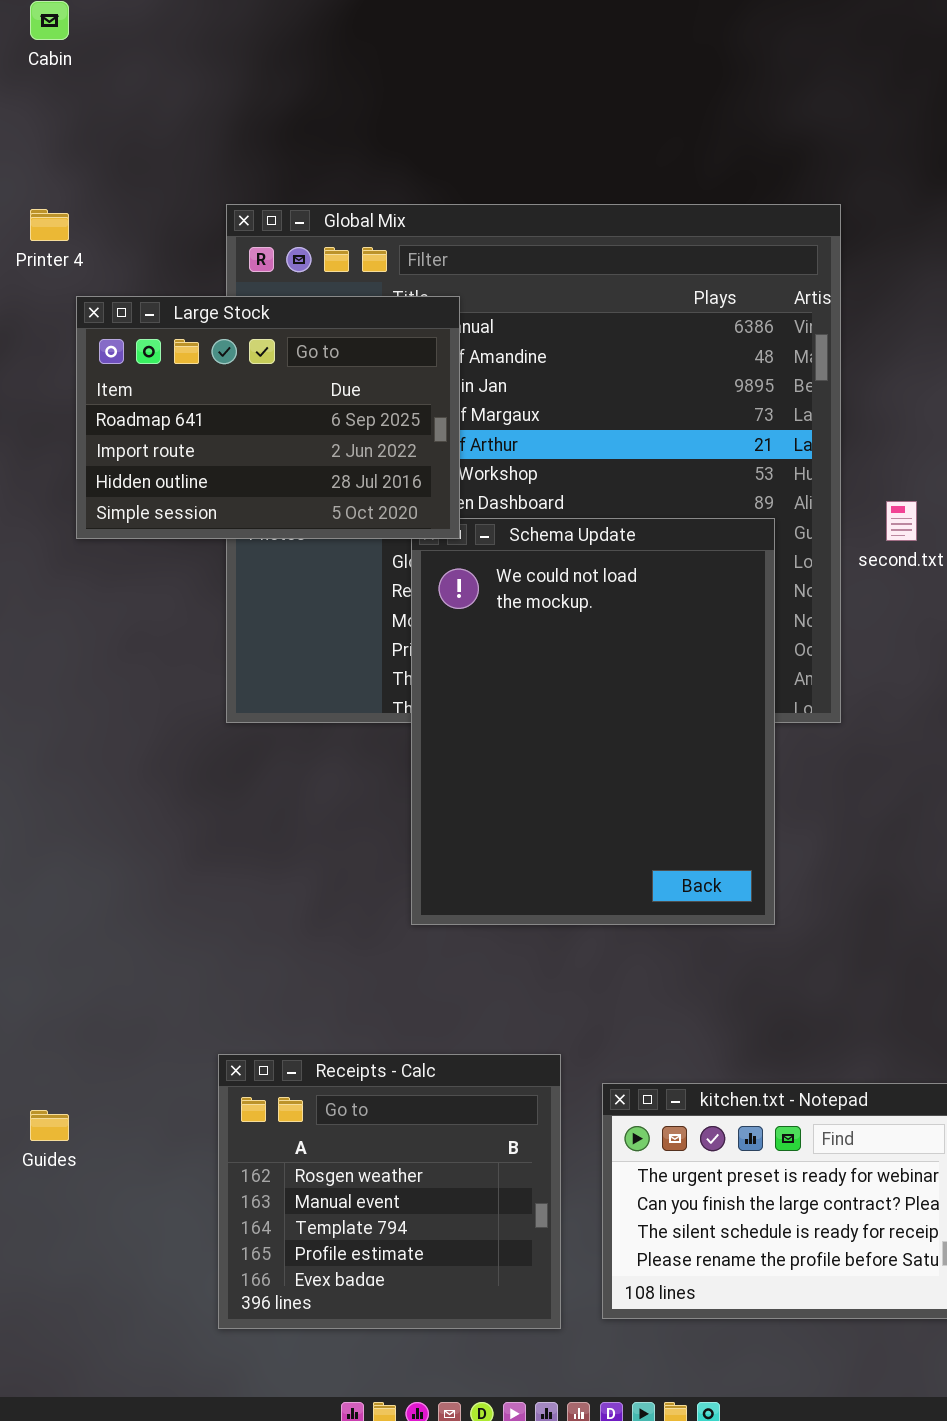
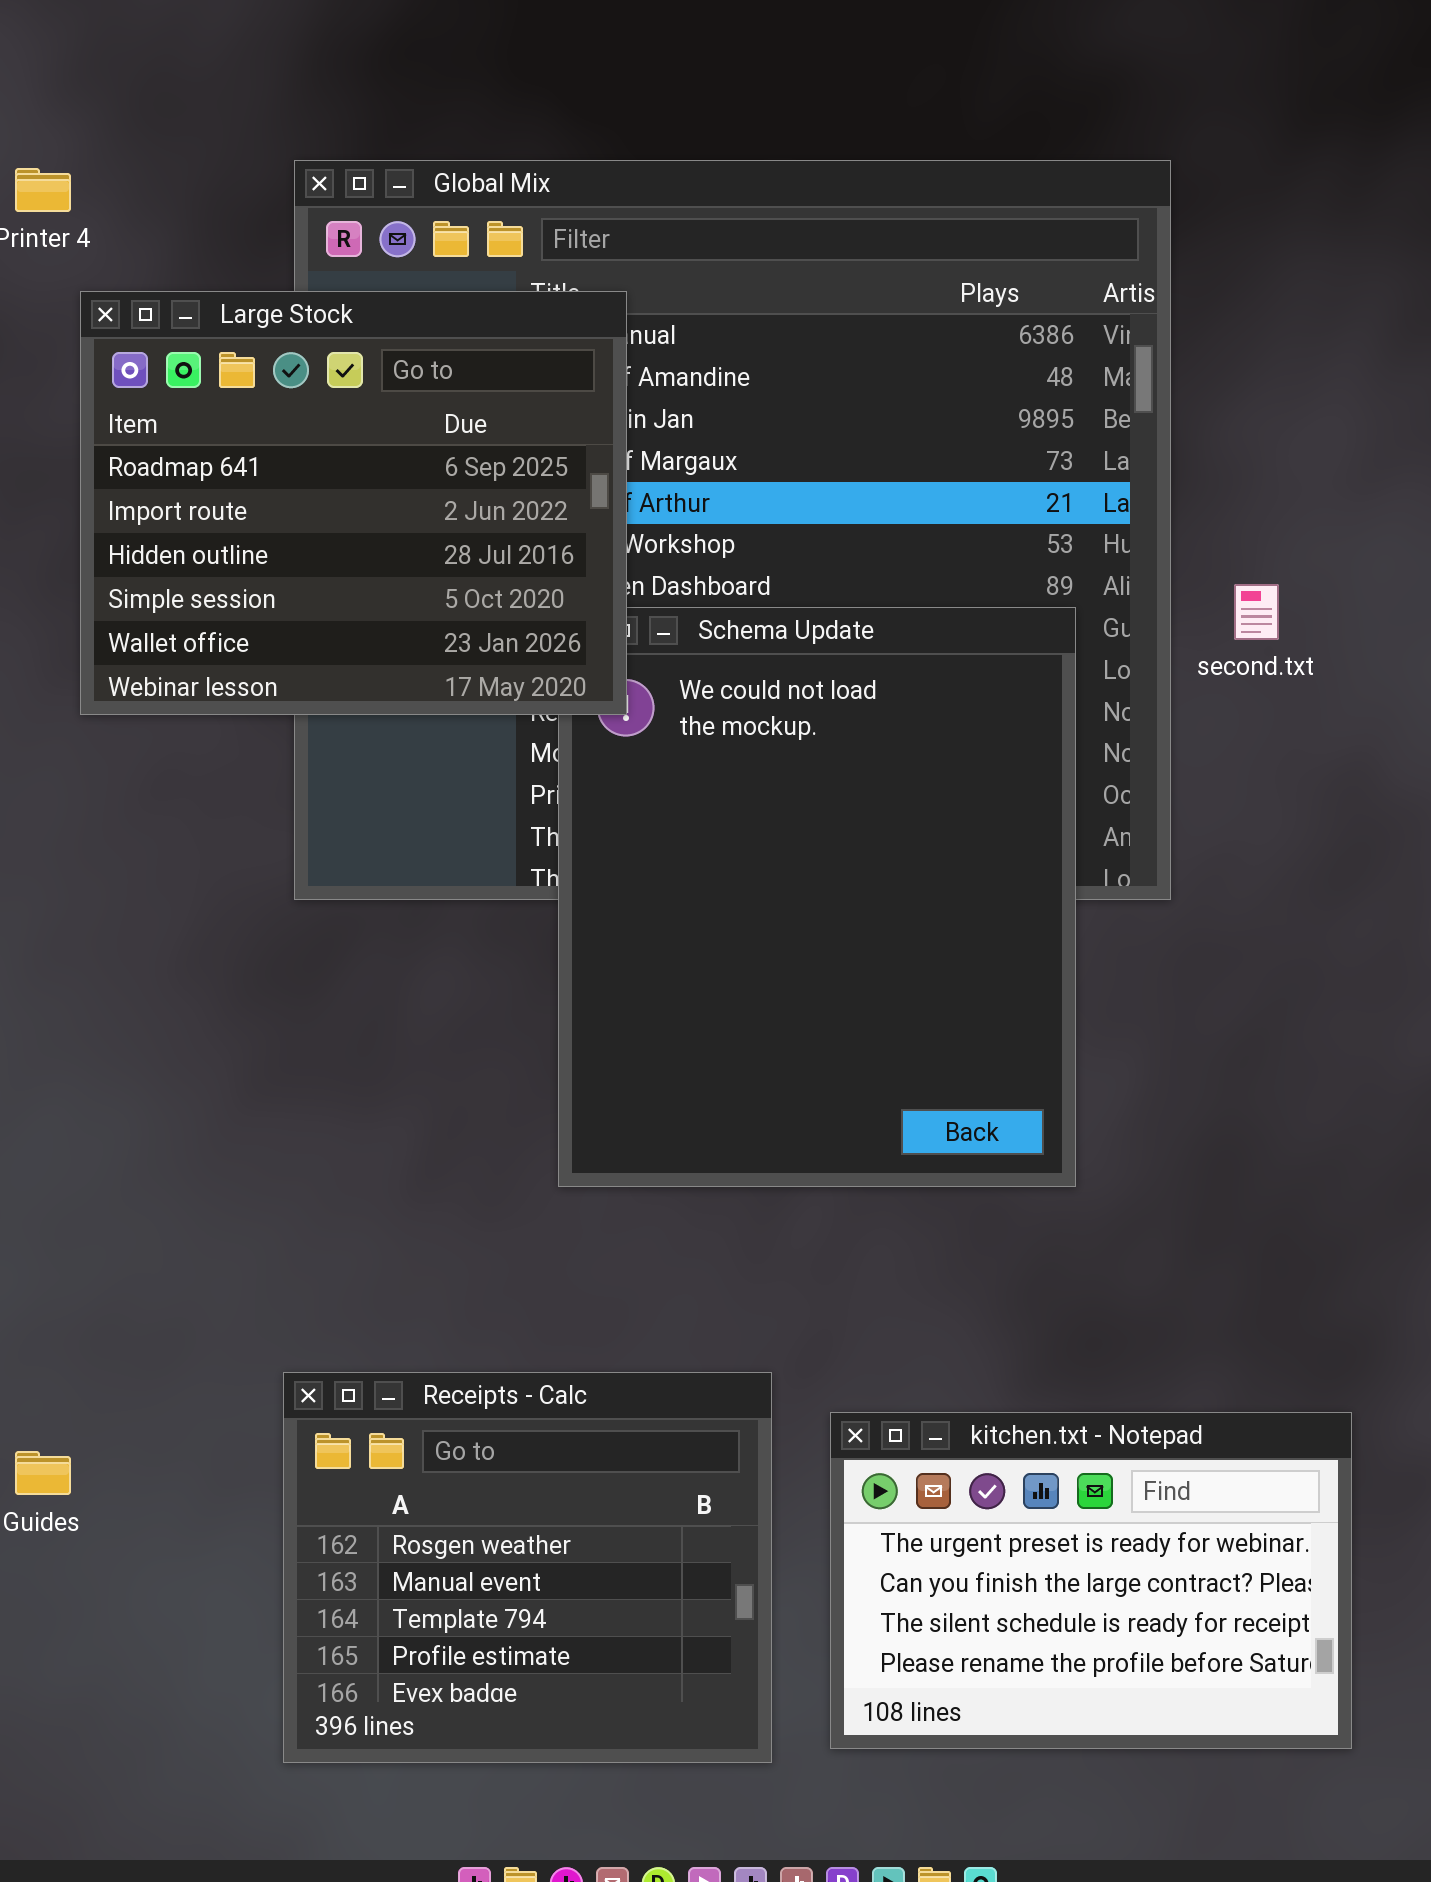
Large Stock: [76,296,460,539] -> [80,291,627,715], resized

